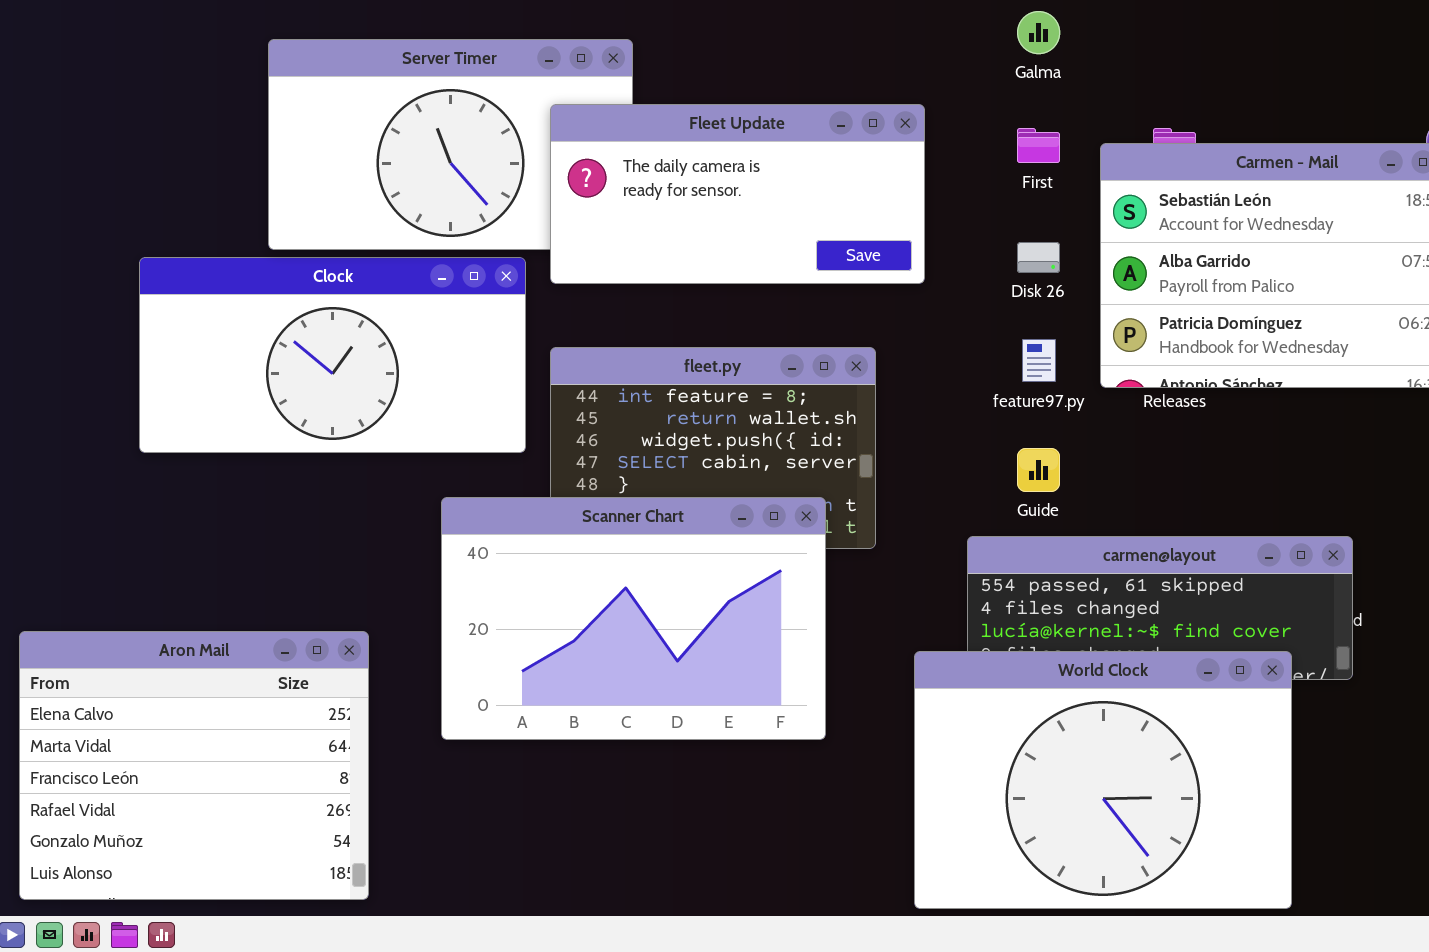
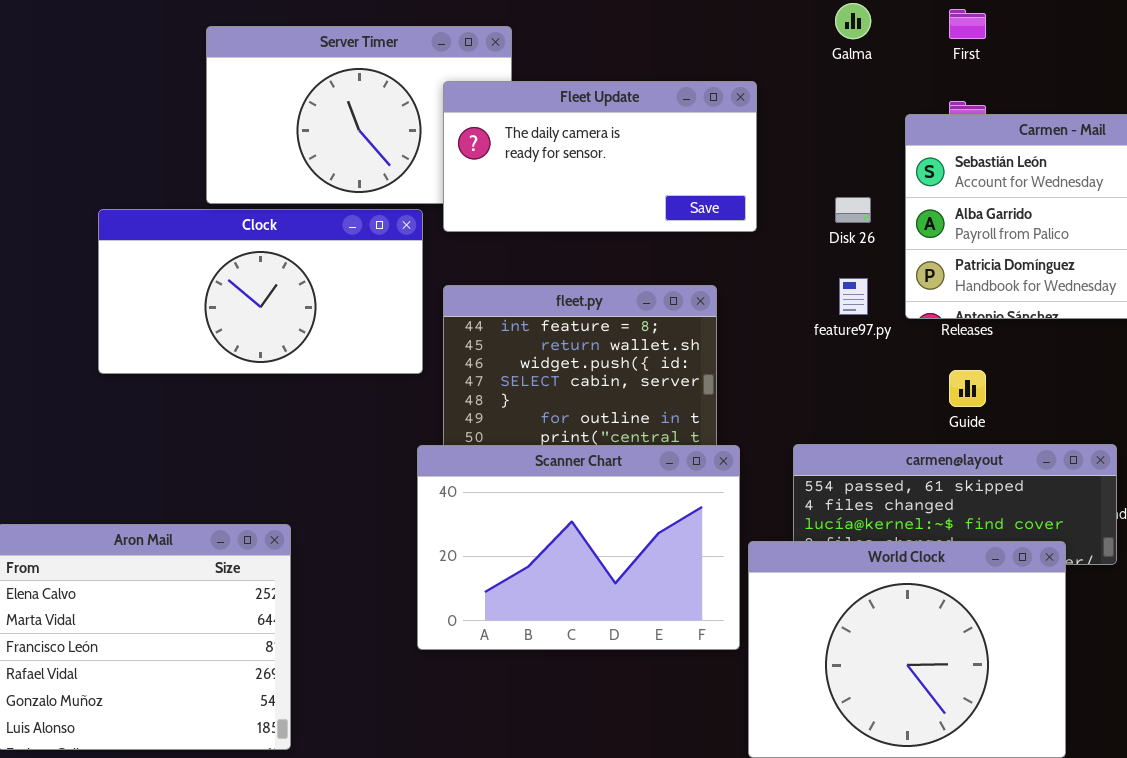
First: [1017,128,1060,163] -> [949,9,986,39], moved
Guide: [1017,448,1060,492] -> [949,370,986,407], moved
Scanner Chart: [441,497,826,740] -> [417,445,740,650], moved

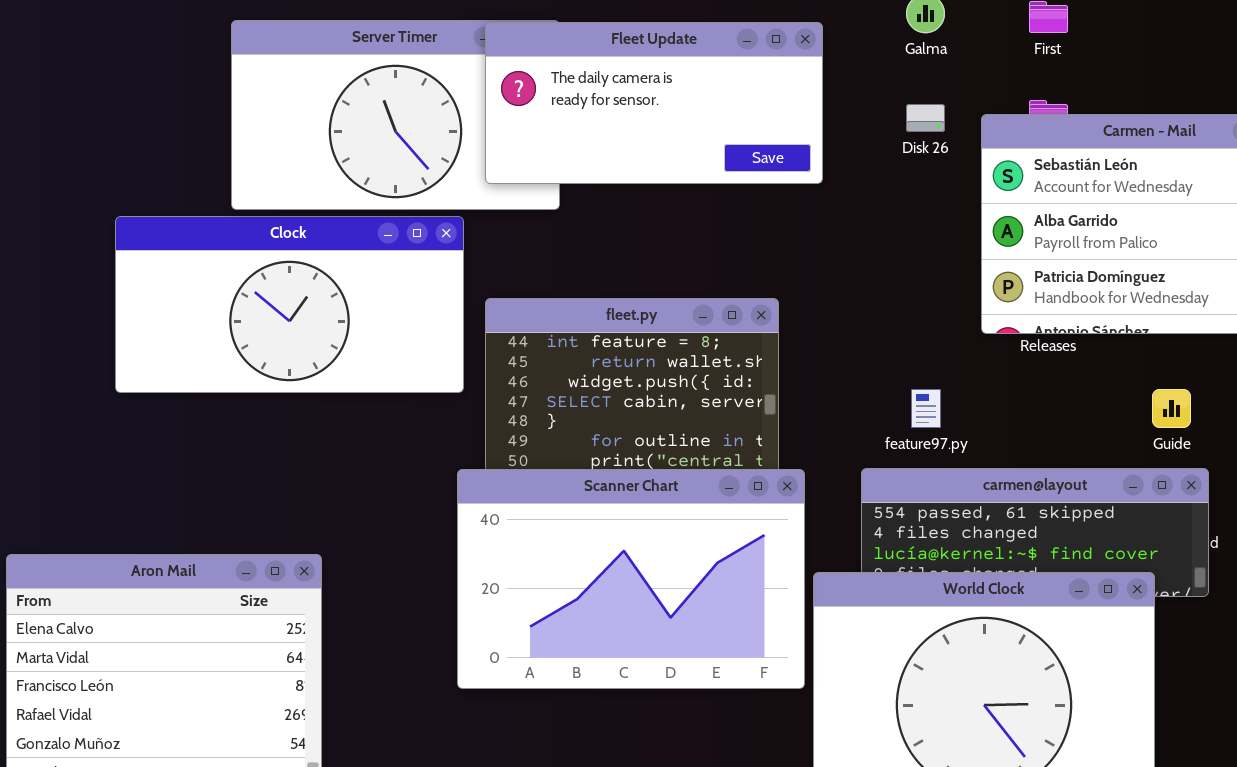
Fleet Update: [443,81,757,232] -> [485,22,823,184], moved
Disk 26: [835,197,871,223] -> [906,104,945,132], moved
feature97.py: [839,278,868,315] -> [911,389,941,428], moved
Guide: [949,370,986,407] -> [1152,389,1191,428], moved

